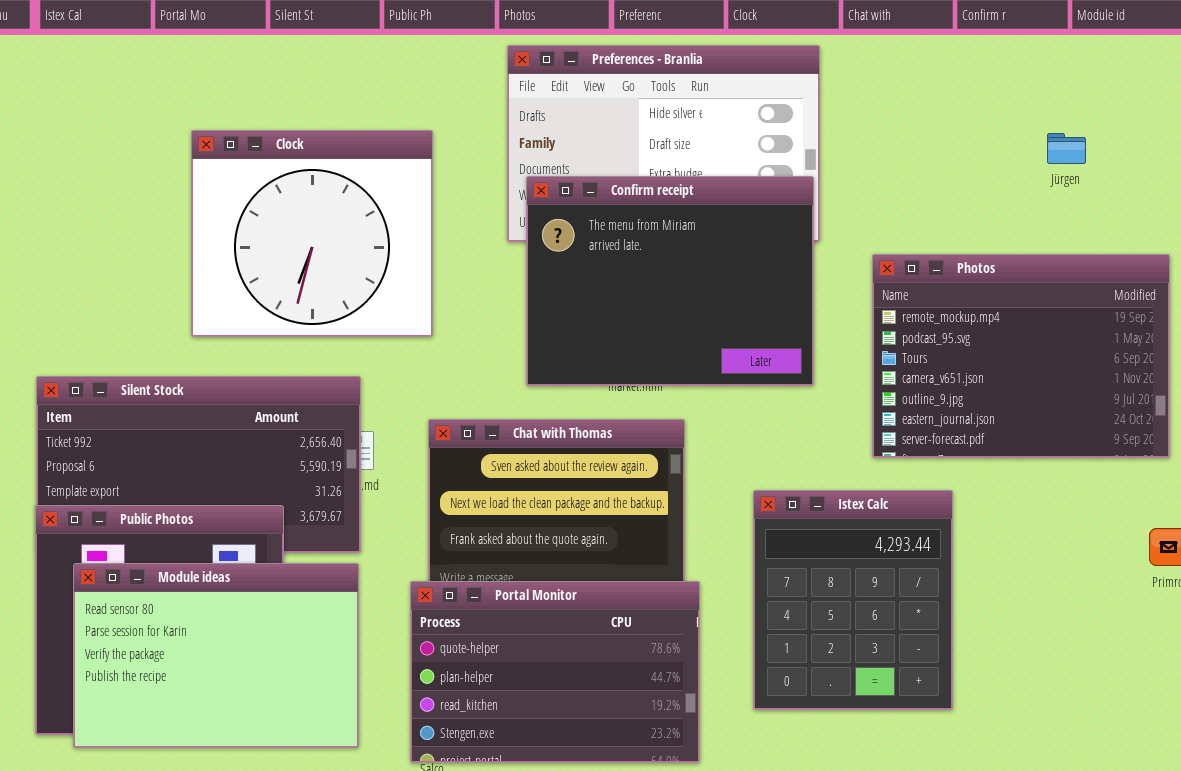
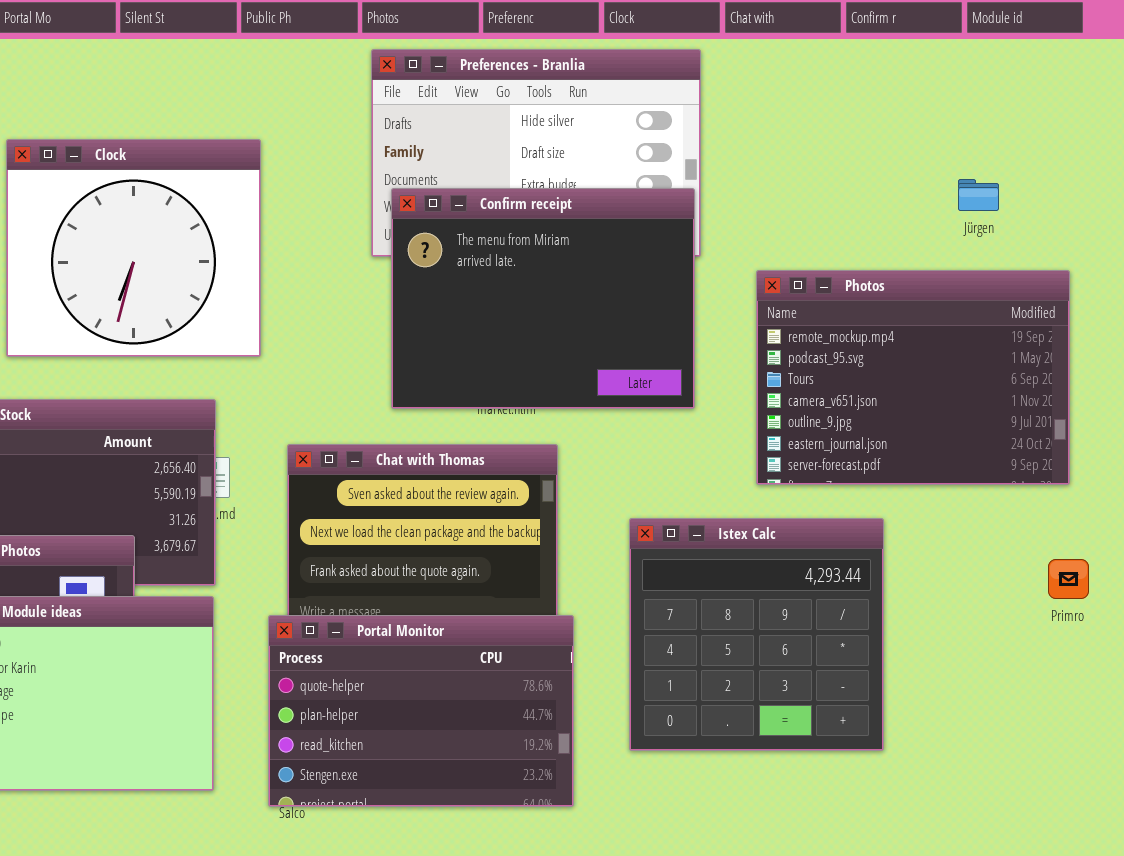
Clock: [191,130,433,337] -> [6,139,261,357], moved
Jürgen: [1047,133,1086,164] -> [958,179,999,211], moved
Istex Calc: [753,490,953,710] -> [629,518,884,751], resized

